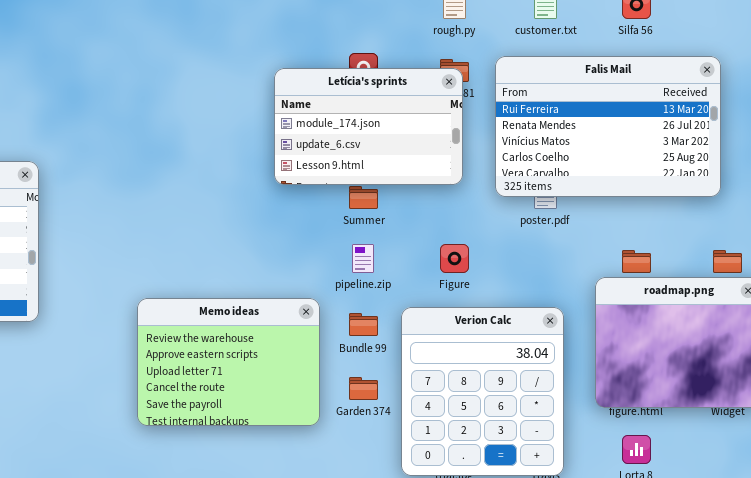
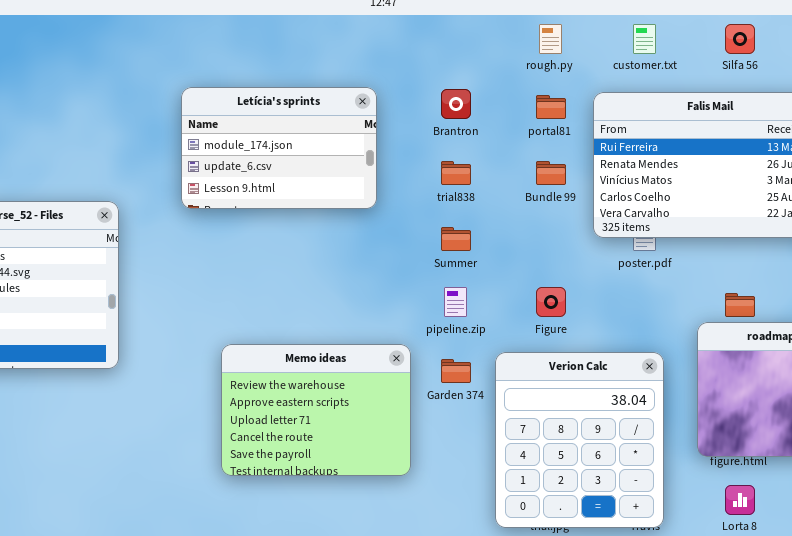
Letícia's sprints: [274,68,463,185] -> [181,87,377,209], moved
Bundle 99: [349,313,378,336] -> [536,161,566,185], moved
Garden 374: [349,377,378,400] -> [441,359,471,383], moved

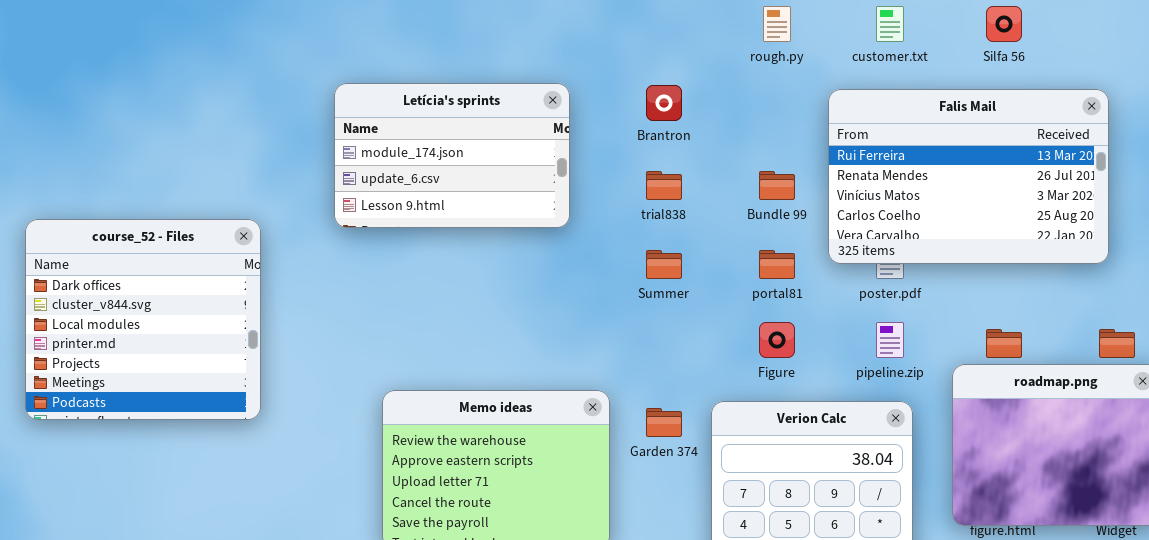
portal81: [536,95,566,119] -> [759,250,795,279], moved
pipeline.zip: [444,287,467,317] -> [876,322,904,358], moved

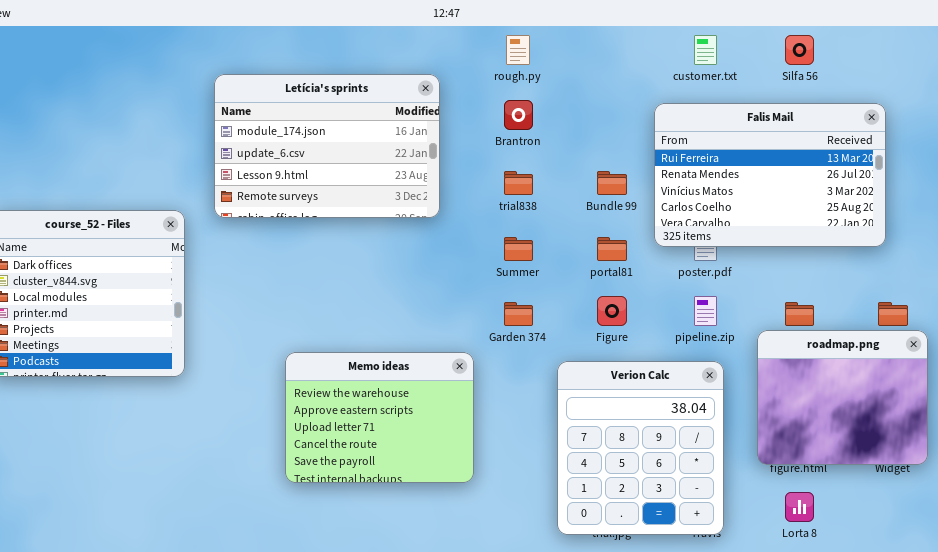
rough.py: [763,6,791,42] -> [506,35,530,65], moved
Letícia's sprints: [334,83,570,228] -> [214,74,440,218], resized
Garden 374: [646,408,682,437] -> [504,302,533,326], moved

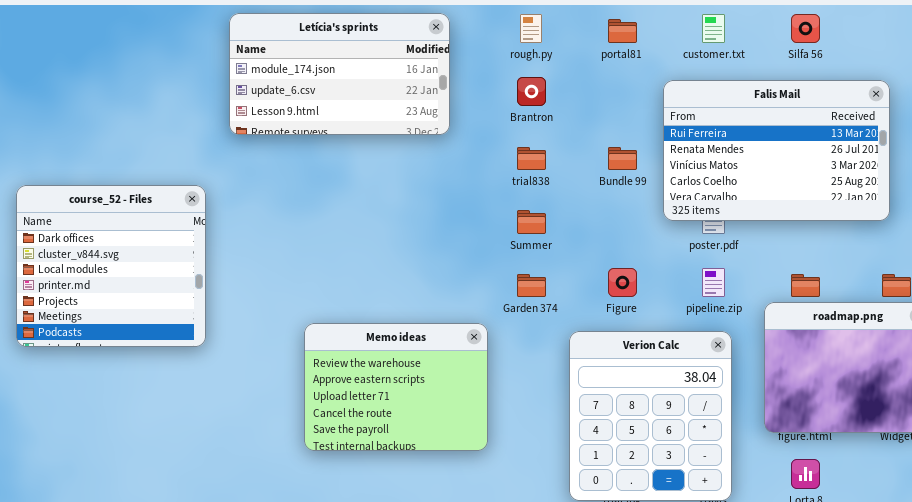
Letícia's sprints: [214,74,440,218] -> [229,13,450,135], moved, resized
portal81: [597,237,627,261] -> [608,19,637,43], moved

